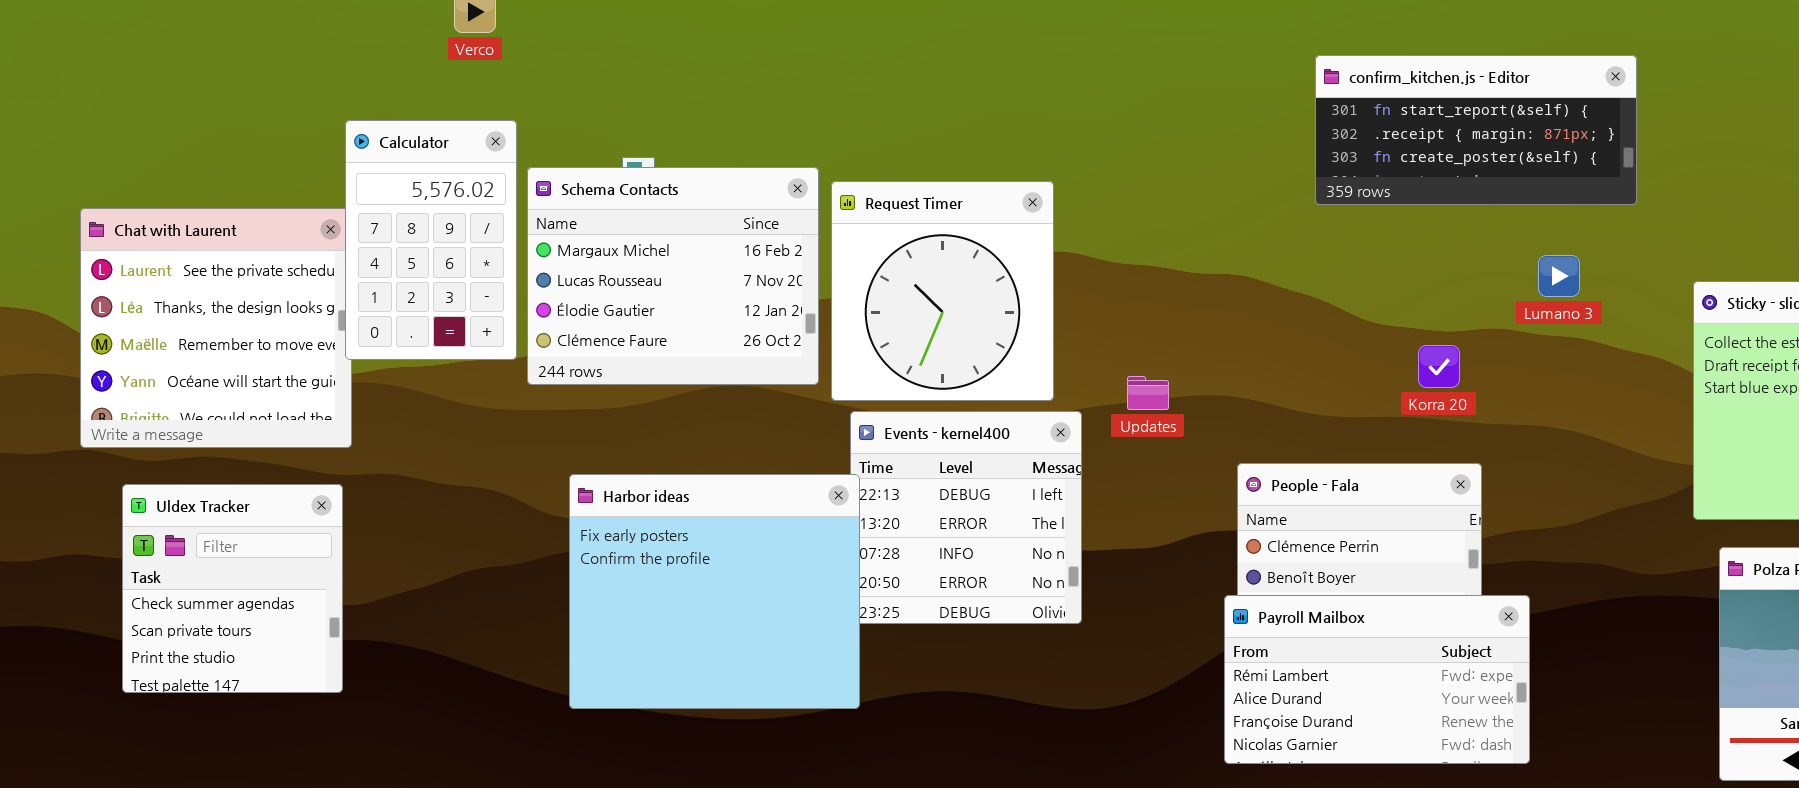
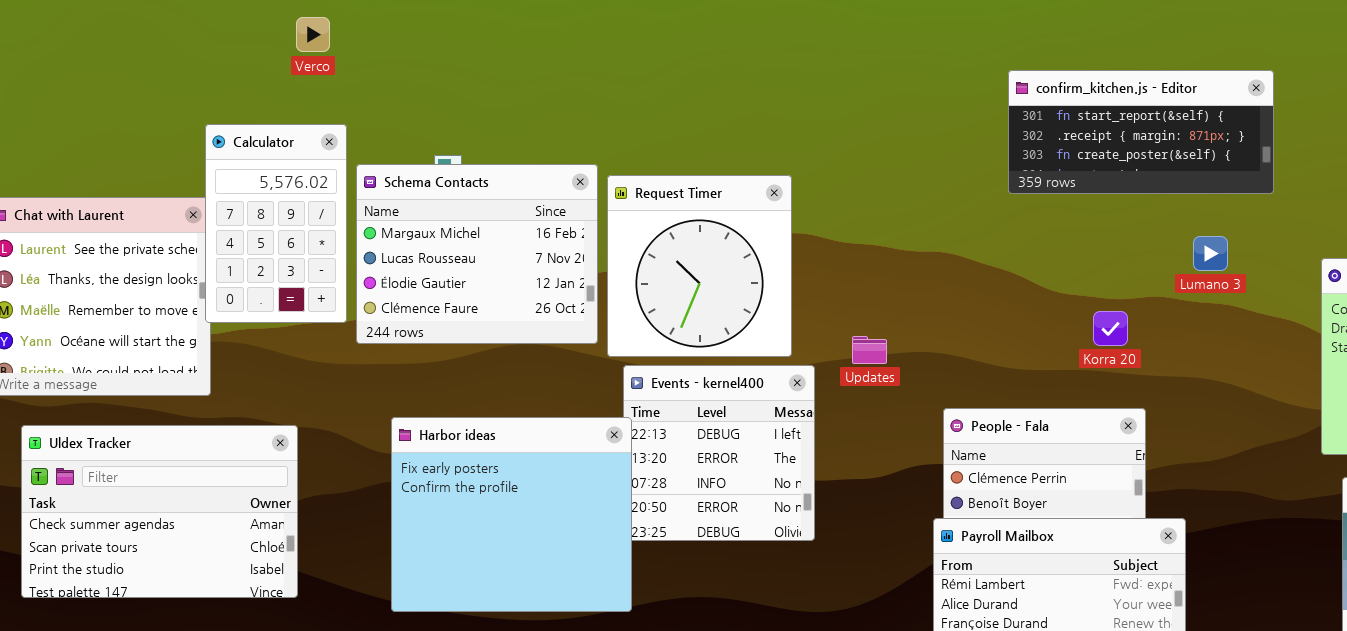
Uldex Tracker: [122,484,343,693] -> [21,425,298,598], resized

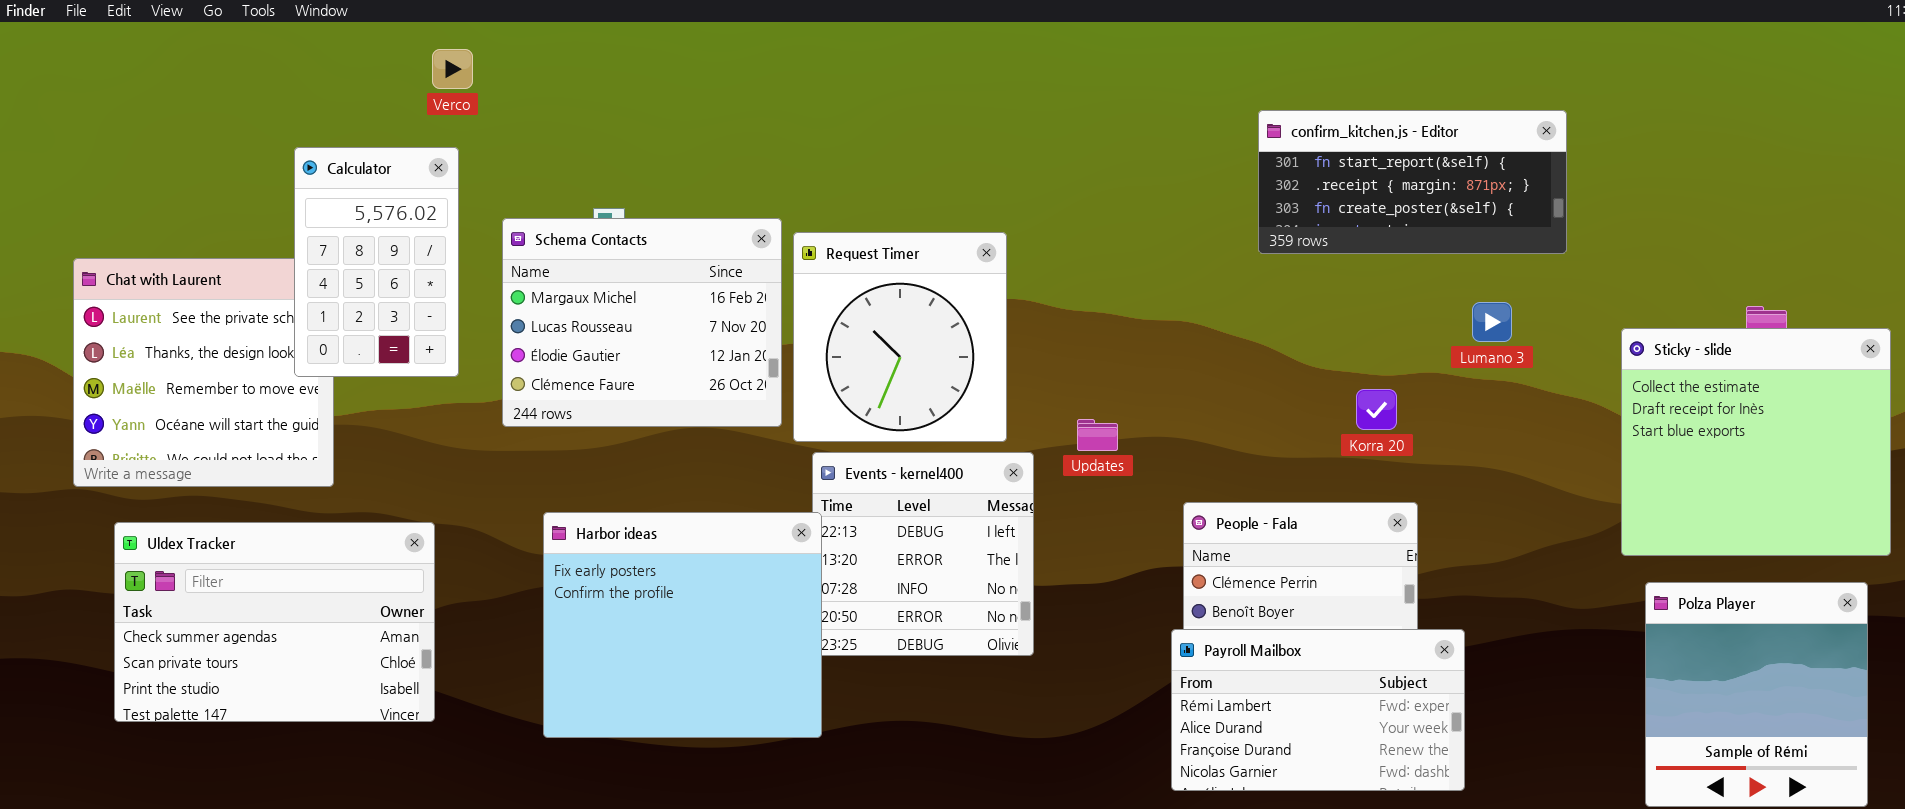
Calculator: [205,124,347,323] -> [294,147,459,377], moved

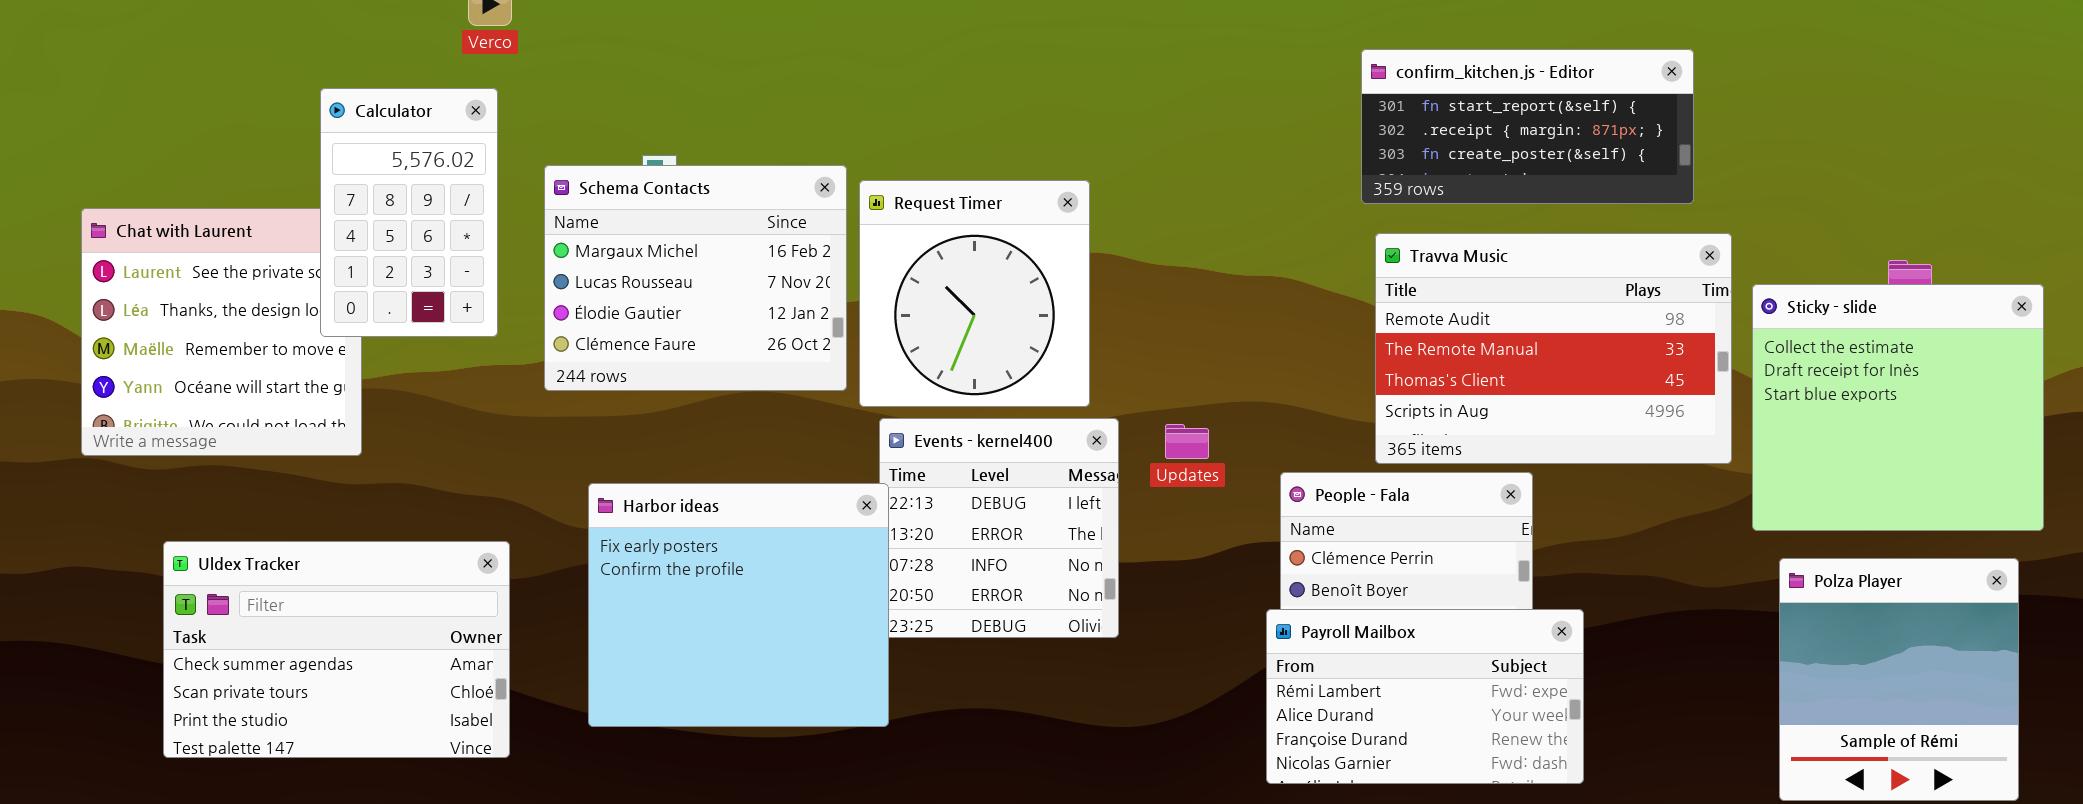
Travva Music: none -> [1375,233,1732,464], opened
Updates: [1077,419,1118,451] -> [1165,424,1209,459], moved
Uldex Tracker: [114,522,435,722] -> [163,541,510,758], moved

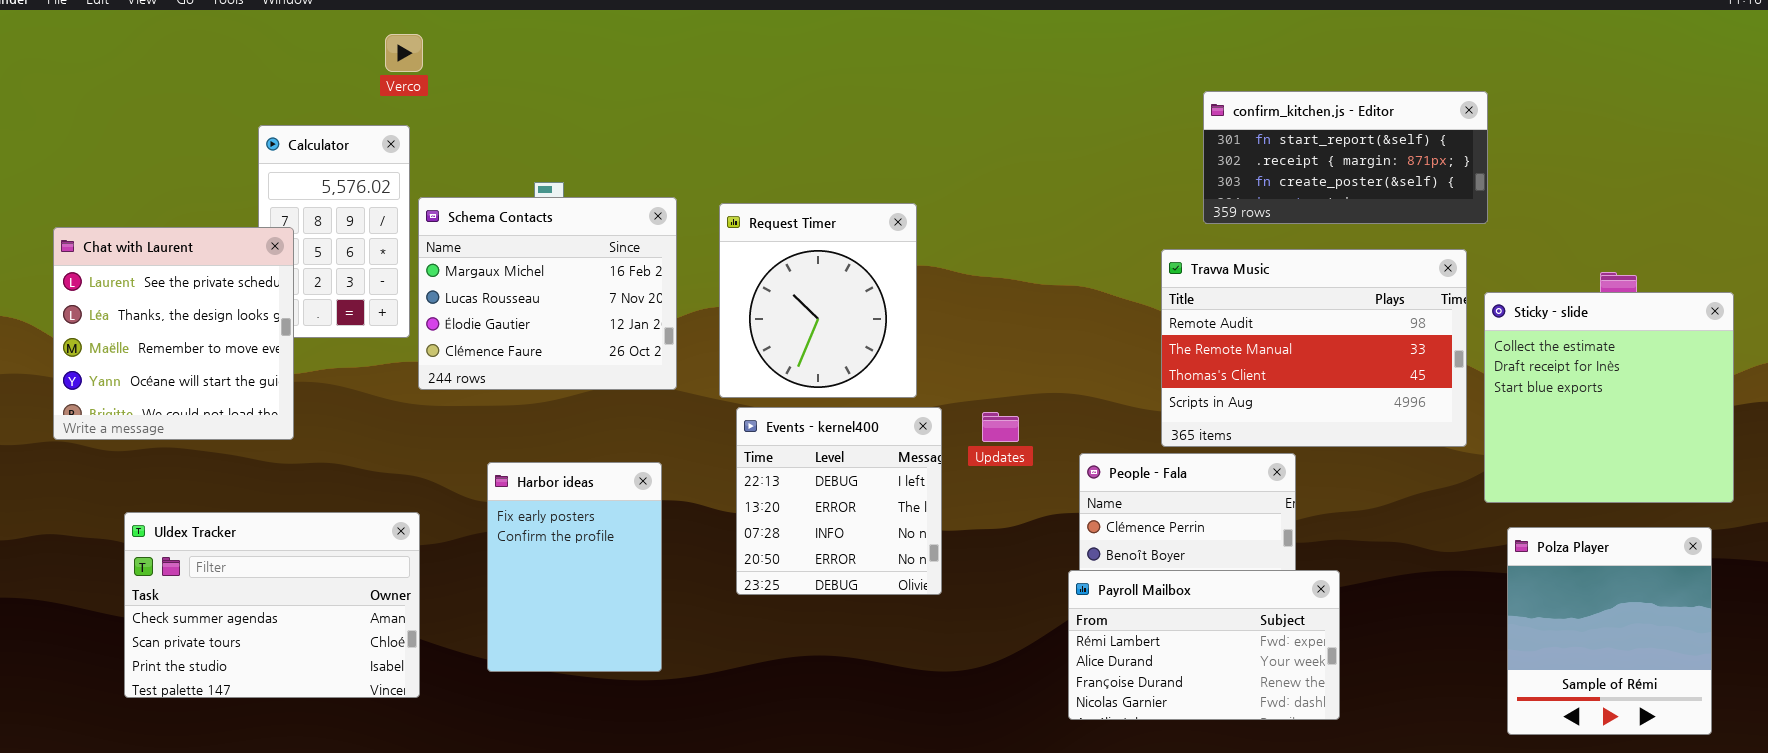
confirm_kitchen.js - Editor: [1361,49,1694,204] -> [1203,91,1488,224], moved
Schema Contacts: [544,165,847,391] -> [418,197,677,390], moved
Chat with Laurent: [81,208,362,456] -> [53,227,294,440], raised
Harbor ideas: [588,483,889,727] -> [487,462,662,672], resized

